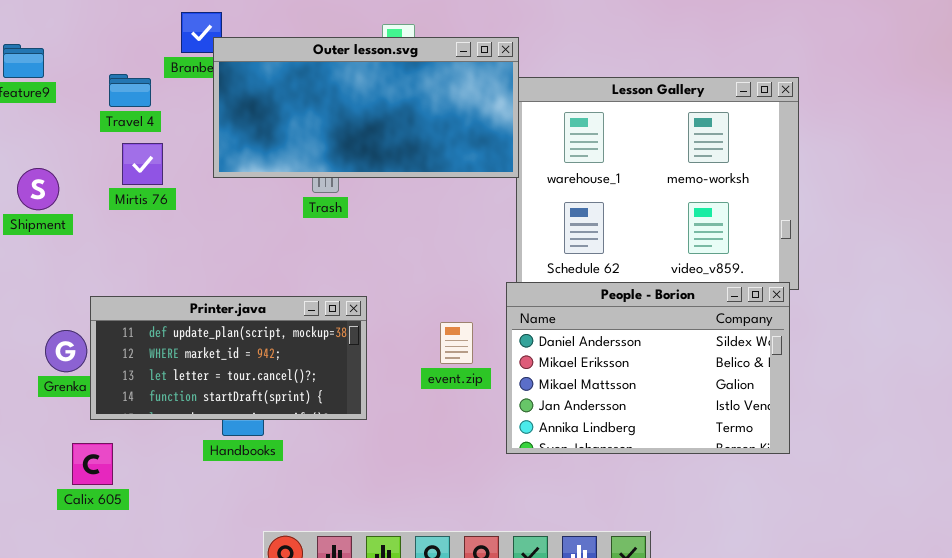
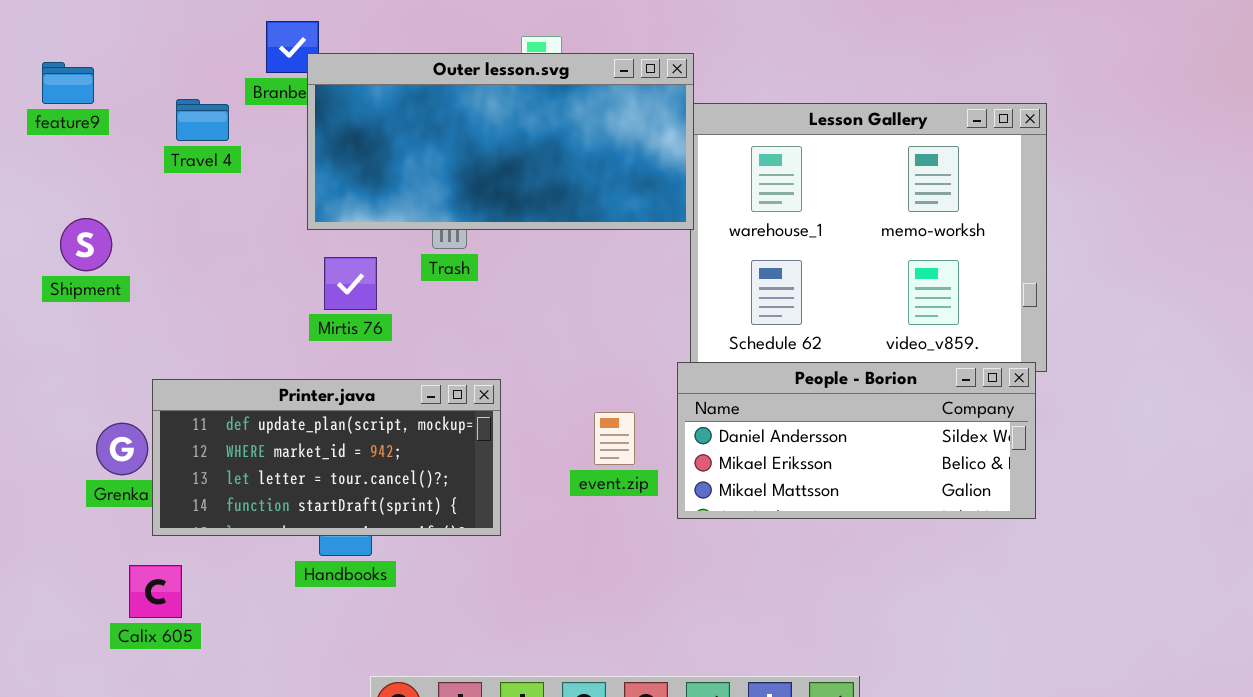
Mirtis 76: [122,143,163,185] -> [324,257,377,310], moved
People - Borion: [506,282,790,454] -> [677,362,1036,519], resized

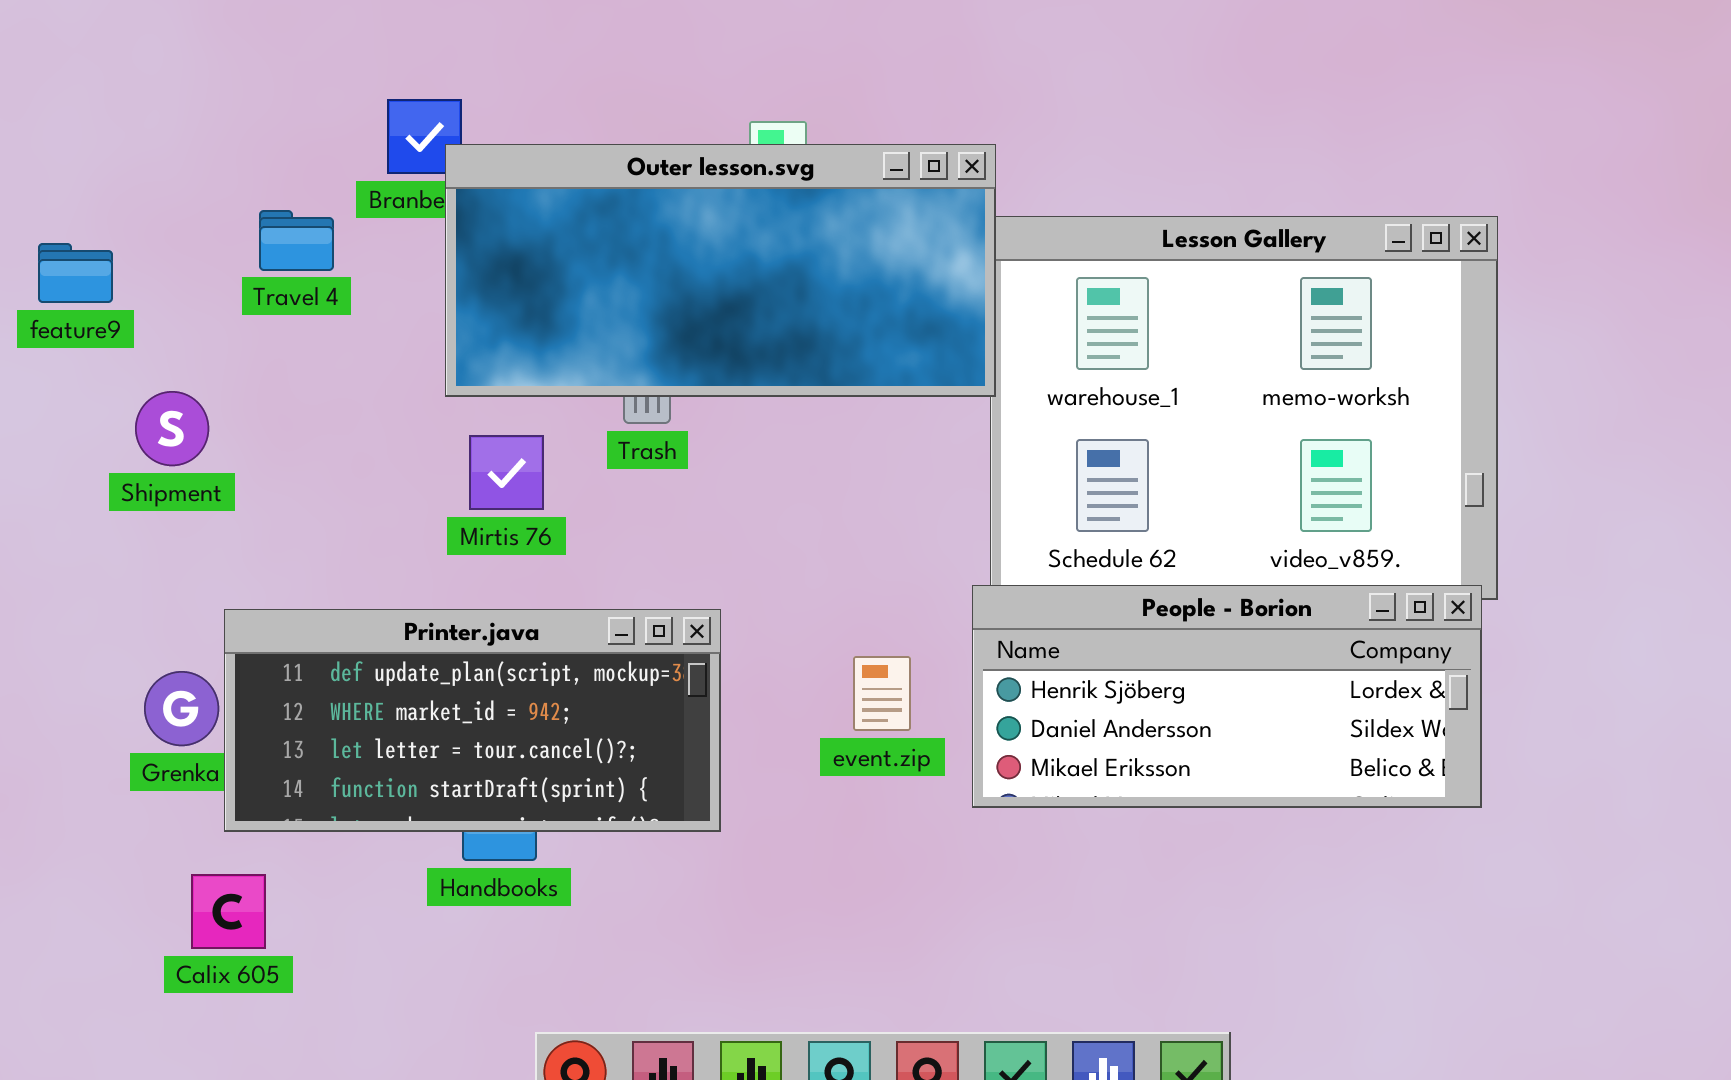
feature9: [42,62,94,104] -> [38,243,113,303], moved
Shipment: [60,218,112,271] -> [135,391,209,466], moved
People - Borion: [677,362,1036,519] -> [972,585,1482,808], scrolled up 1 row

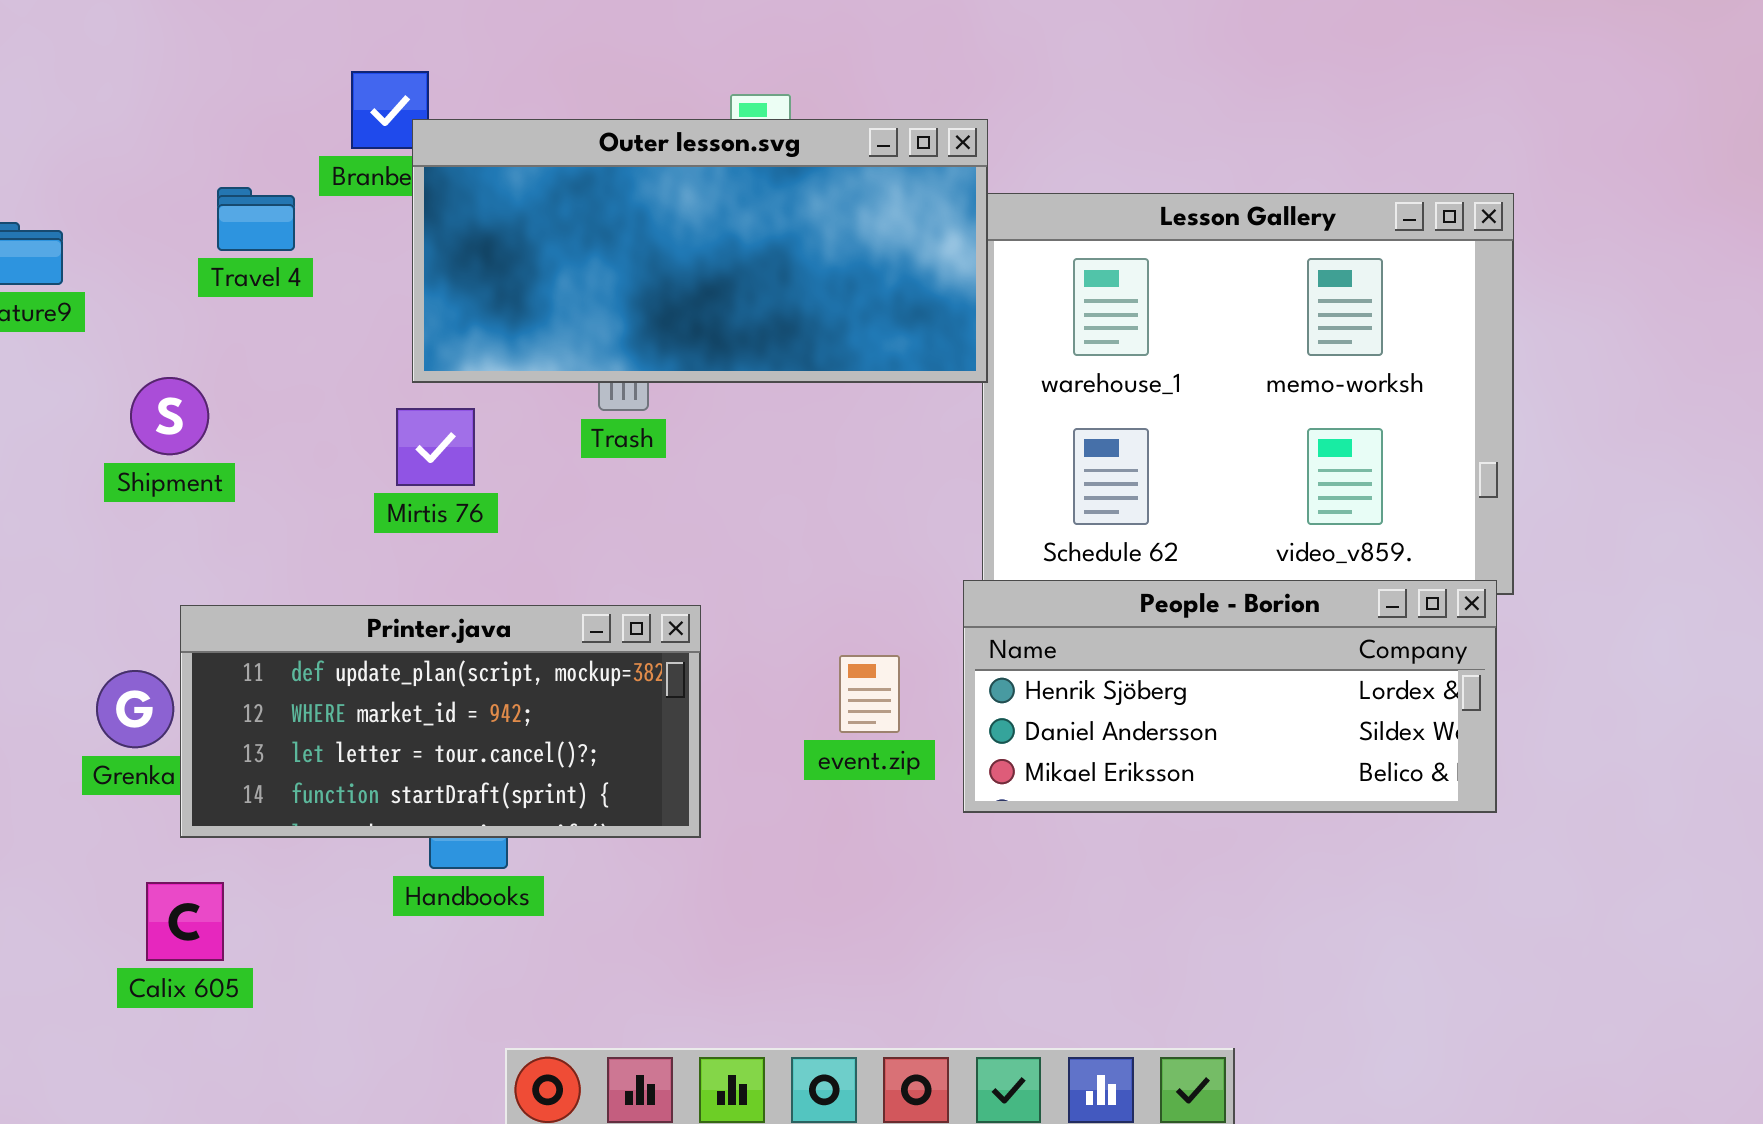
Shipment: [135,391,209,466] -> [130,377,209,455], moved
Mirtis 76: [469,435,544,510] -> [396,408,475,486], moved

